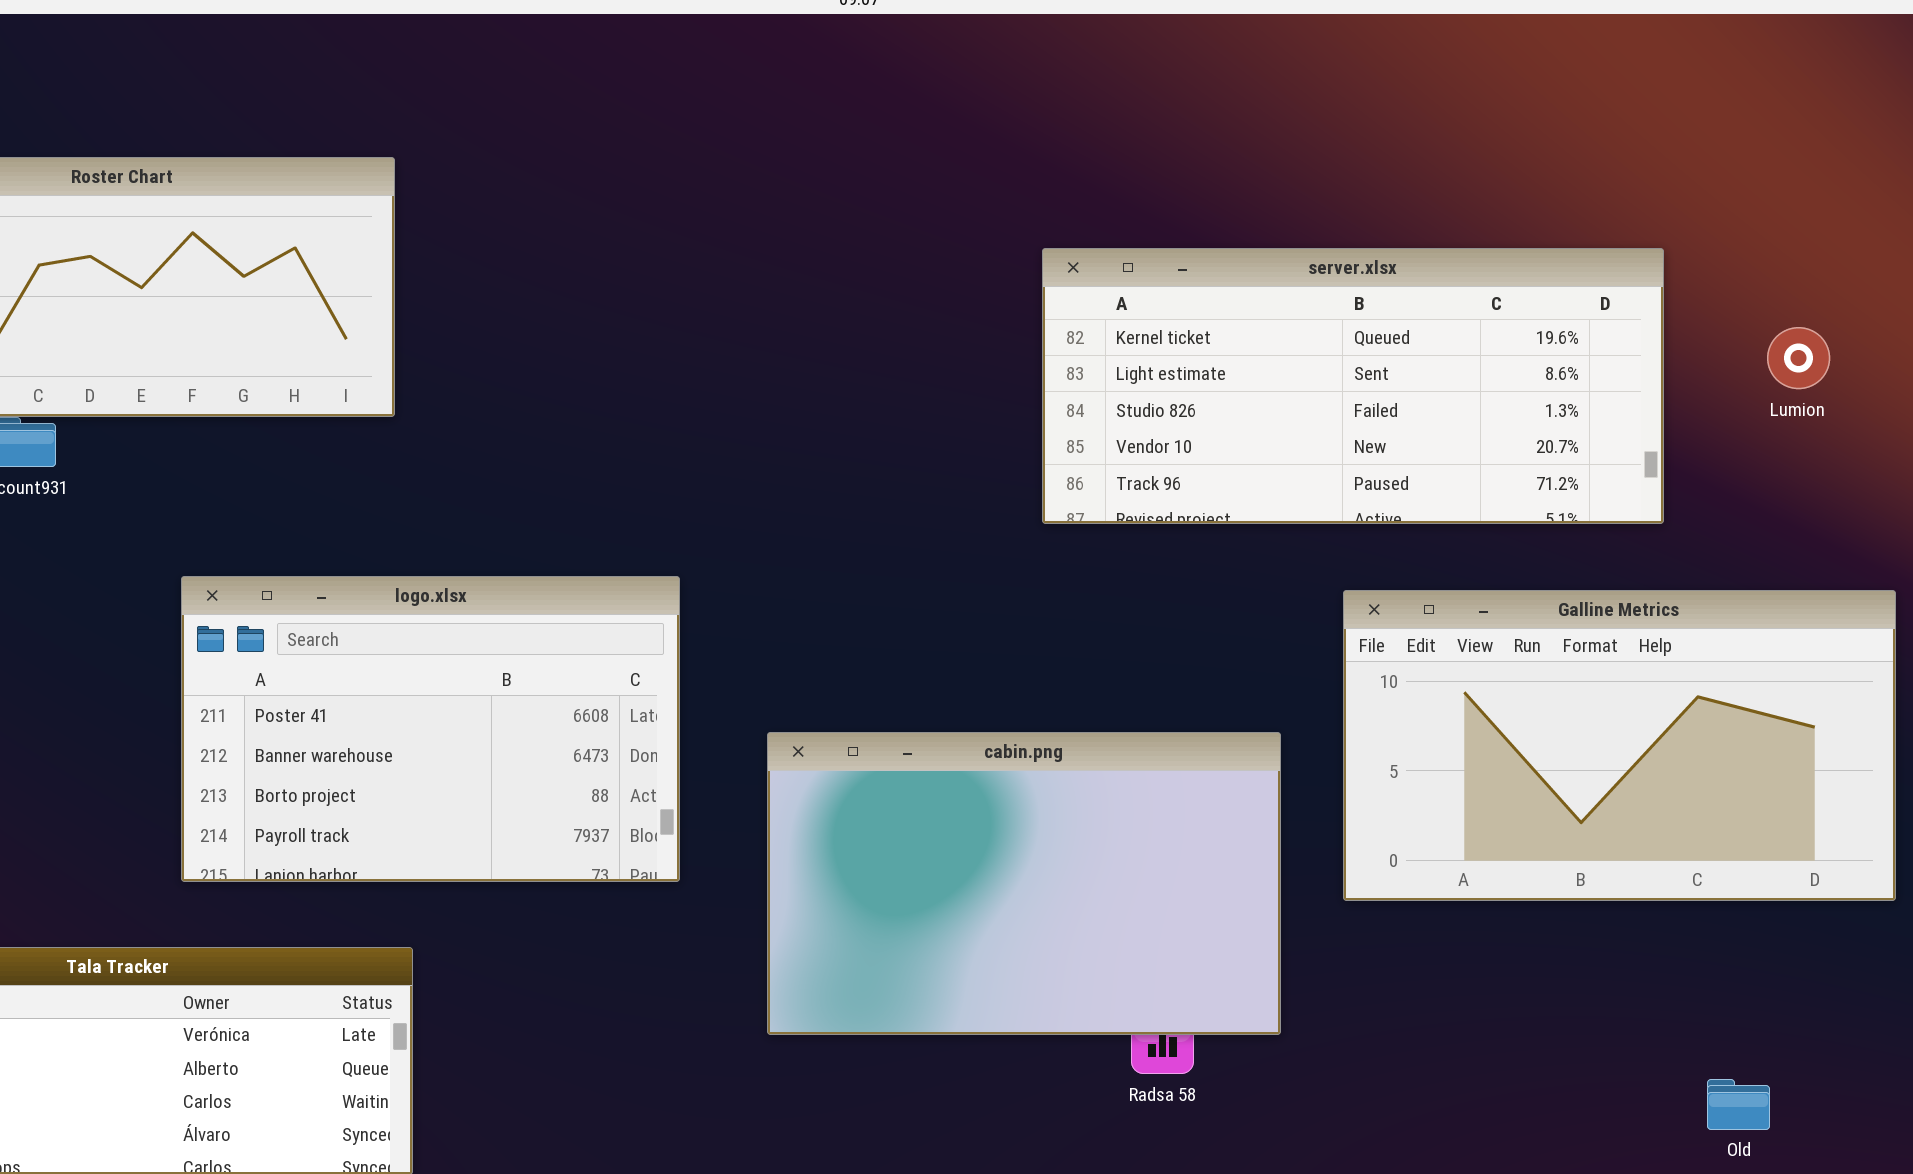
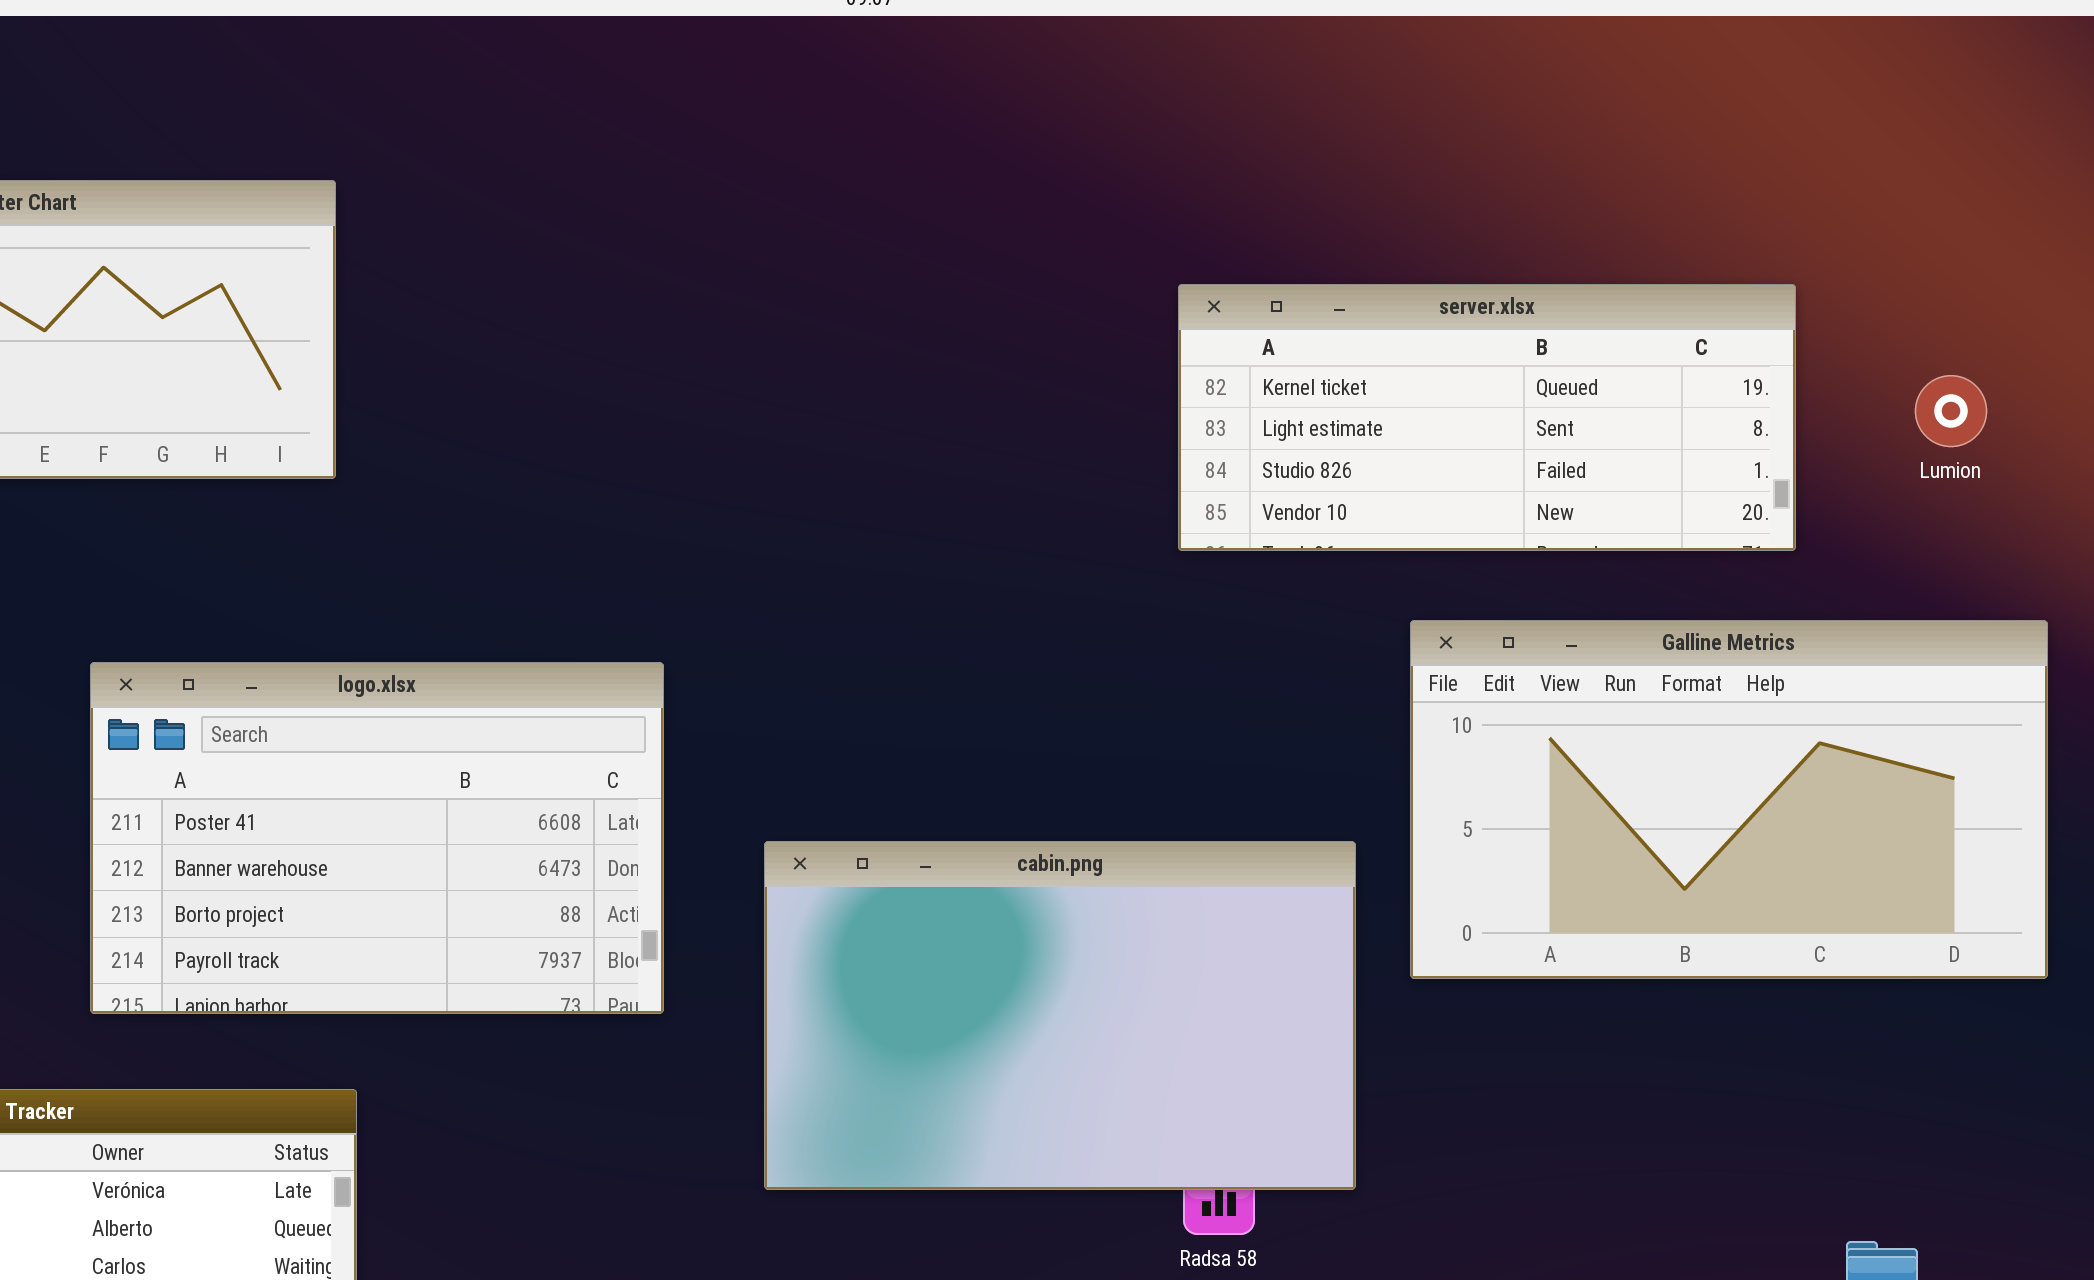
server.xlsx: [1042,248,1664,524] -> [1178,284,1796,551], resized
Galline Metrics: [1343,590,1896,901] -> [1410,620,2048,979], moved

